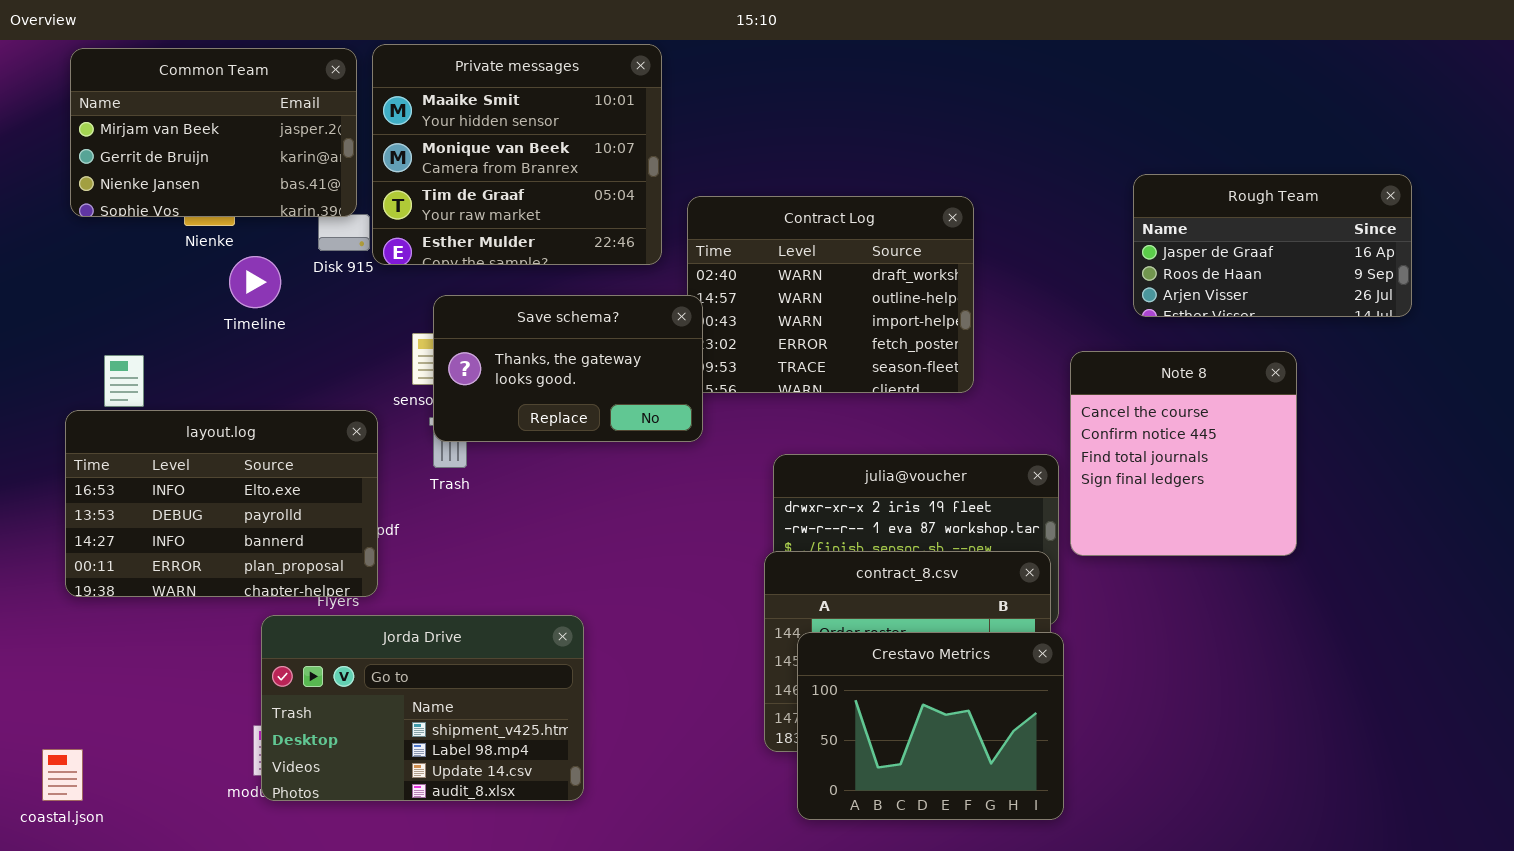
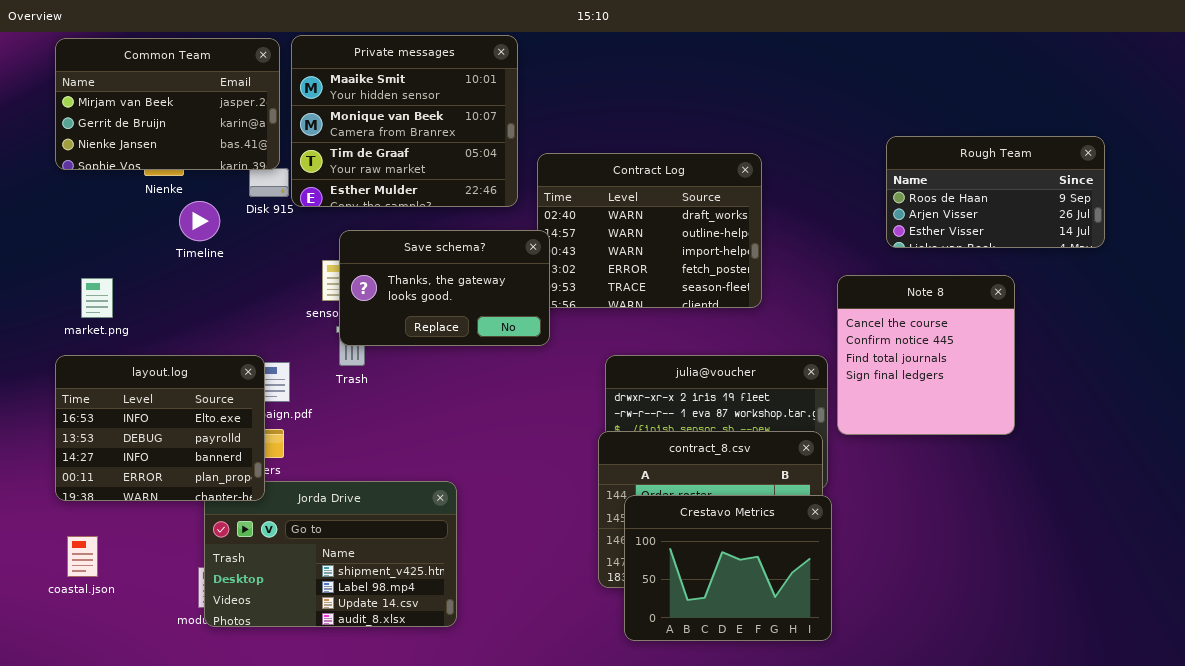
Rough Team: [1133,174,1412,317] -> [886,136,1105,248], scrolled down 1 row
layout.log: [65,410,378,597] -> [55,355,265,501], moved, resized
coastal.json: [42,749,83,801] -> [67,536,98,577], moved

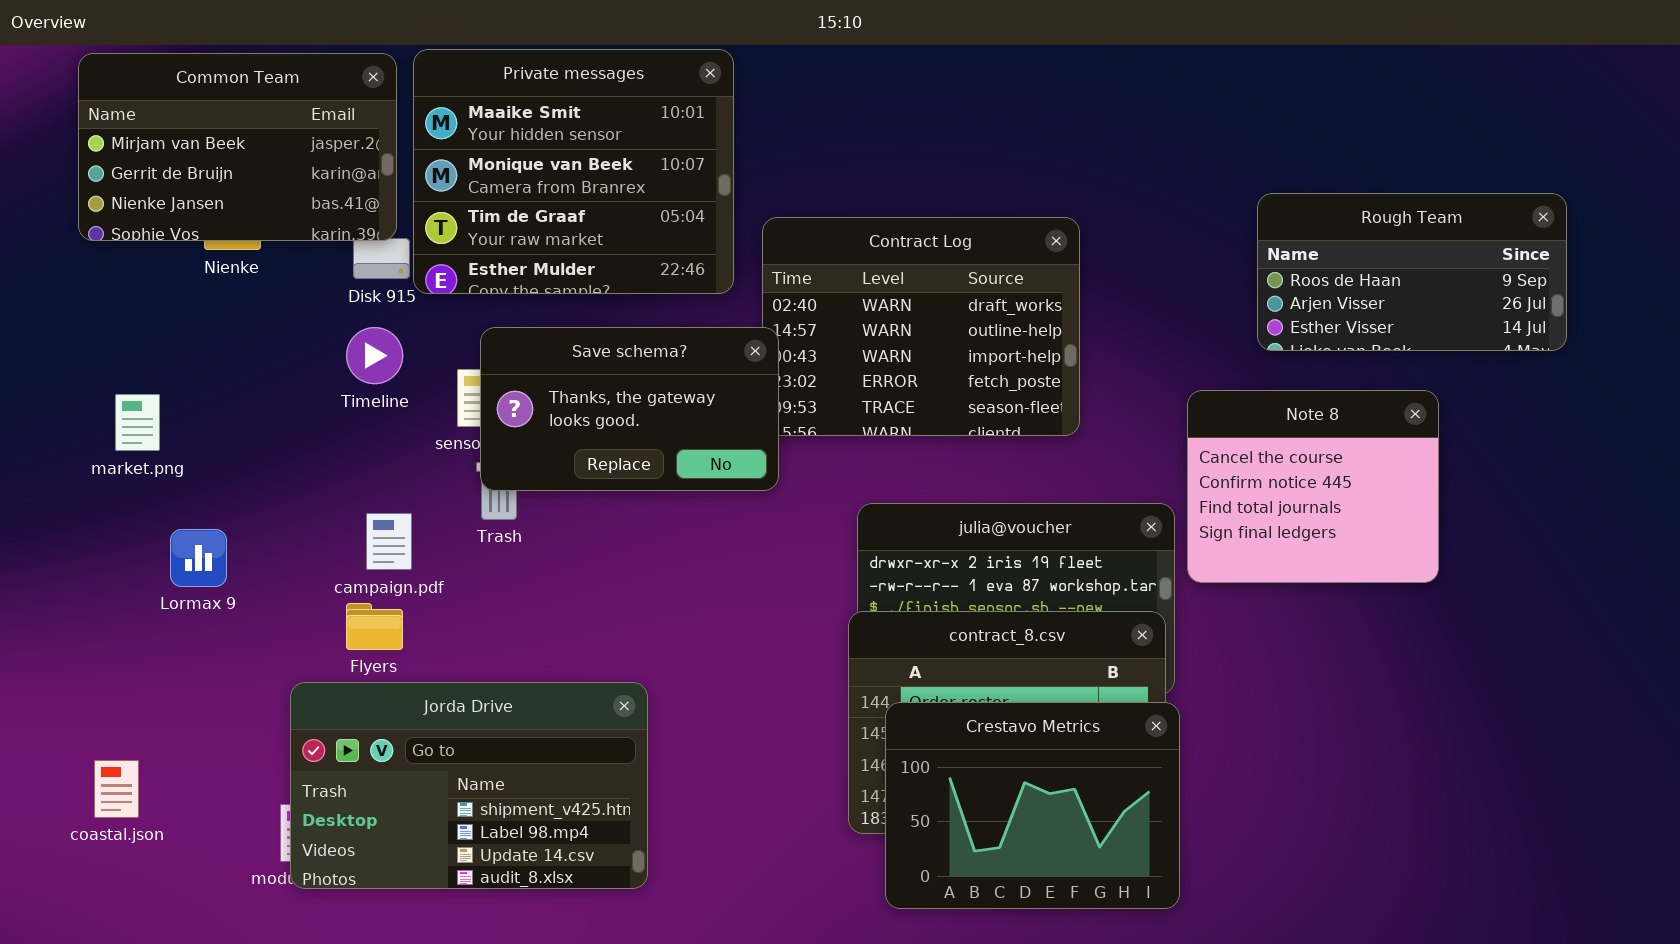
Timeline: [179,201,220,241] -> [346,327,403,384], moved
Note 8: [837,275,1015,435] -> [1187,390,1439,583], resized
layout.log: [55,355,265,501] -> none, closed

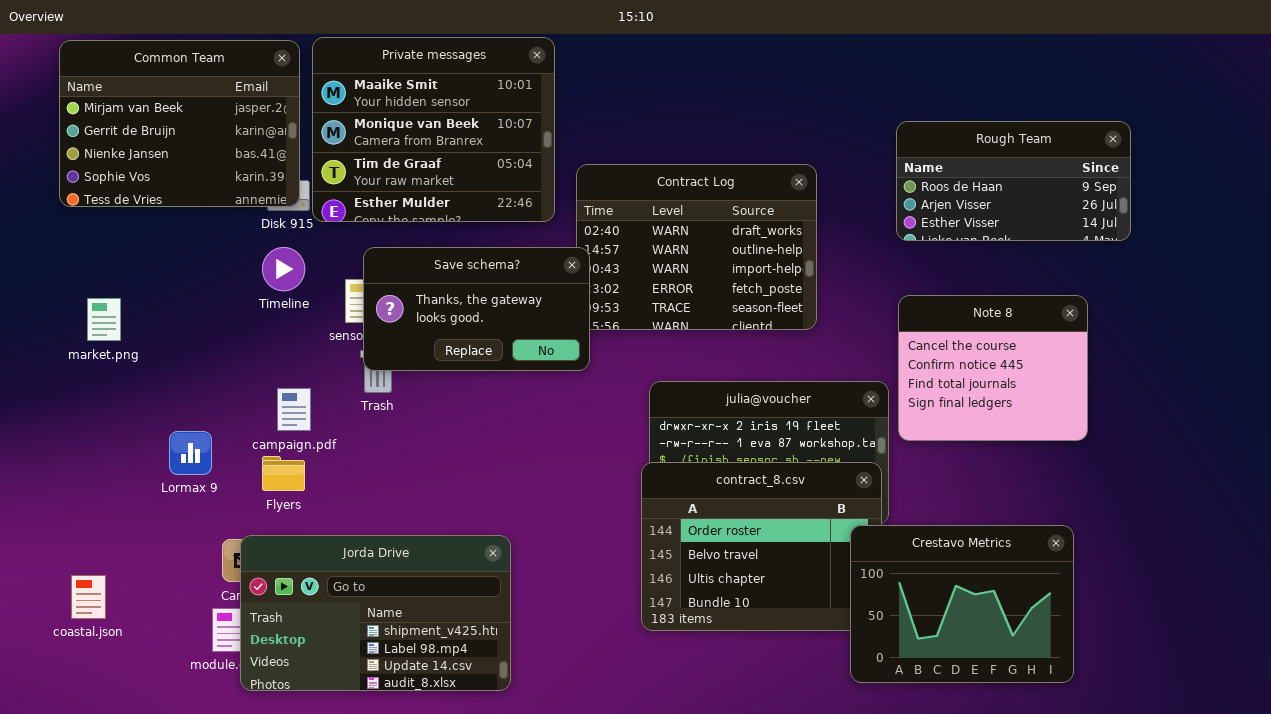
Common Team: [78,53,397,241] -> [59,40,300,207], resized
Rough Team: [1257,193,1567,351] -> [896,121,1131,241], moved
Lormax 9: [170,529,227,587] -> [169,431,212,475], moved
Jorda Drive: [290,682,648,889] -> [240,535,511,691], moved
Crestavo Metrics: [885,702,1180,909] -> [850,525,1074,683], moved

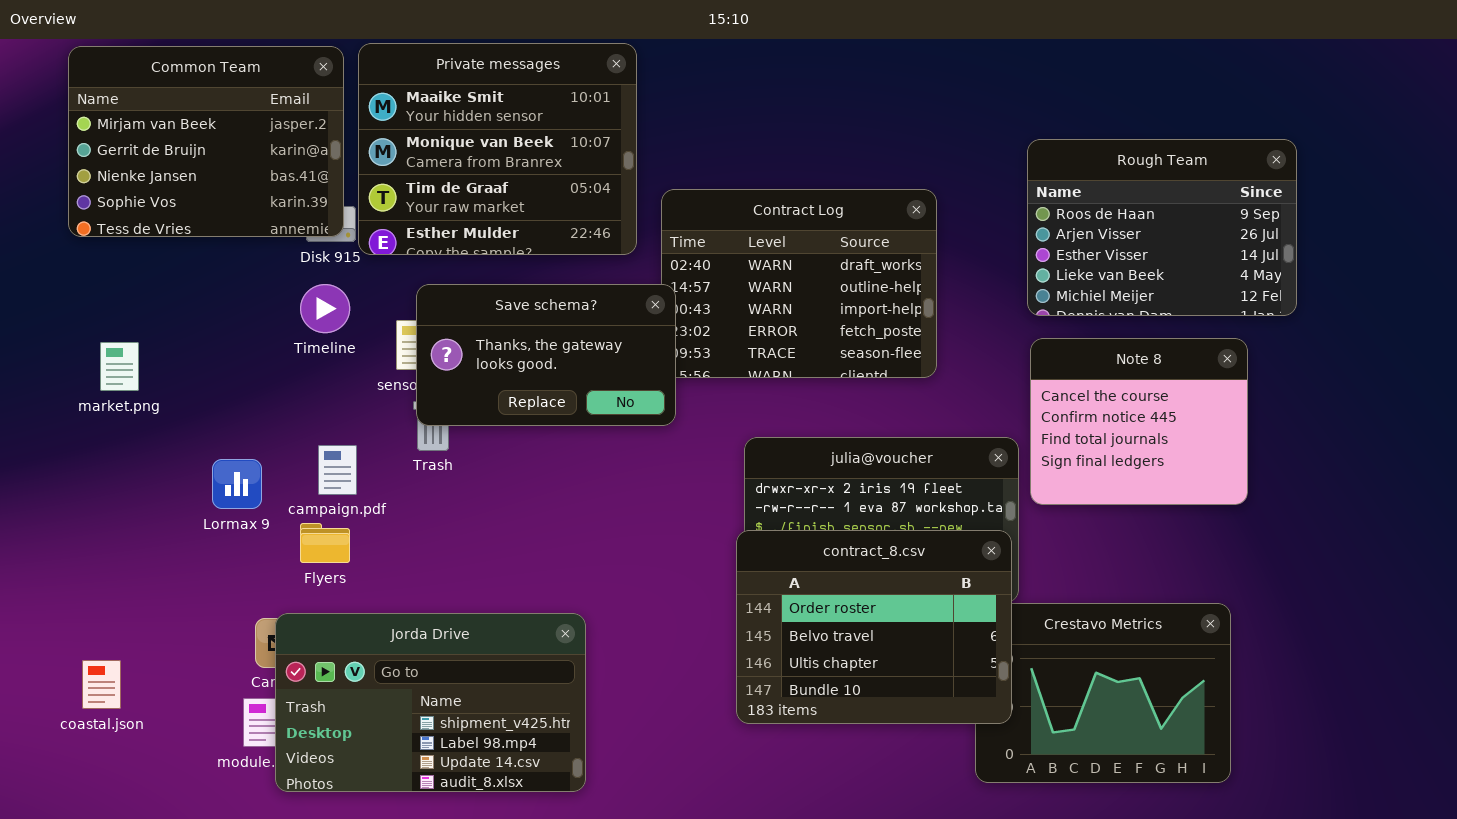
Rough Team: [896,121,1131,241] -> [1027,139,1297,316], resized
Lormax 9: [169,431,212,475] -> [212,459,262,509], moved
contract_8.csv: [641,462,882,631] -> [736,530,1012,724], raised

